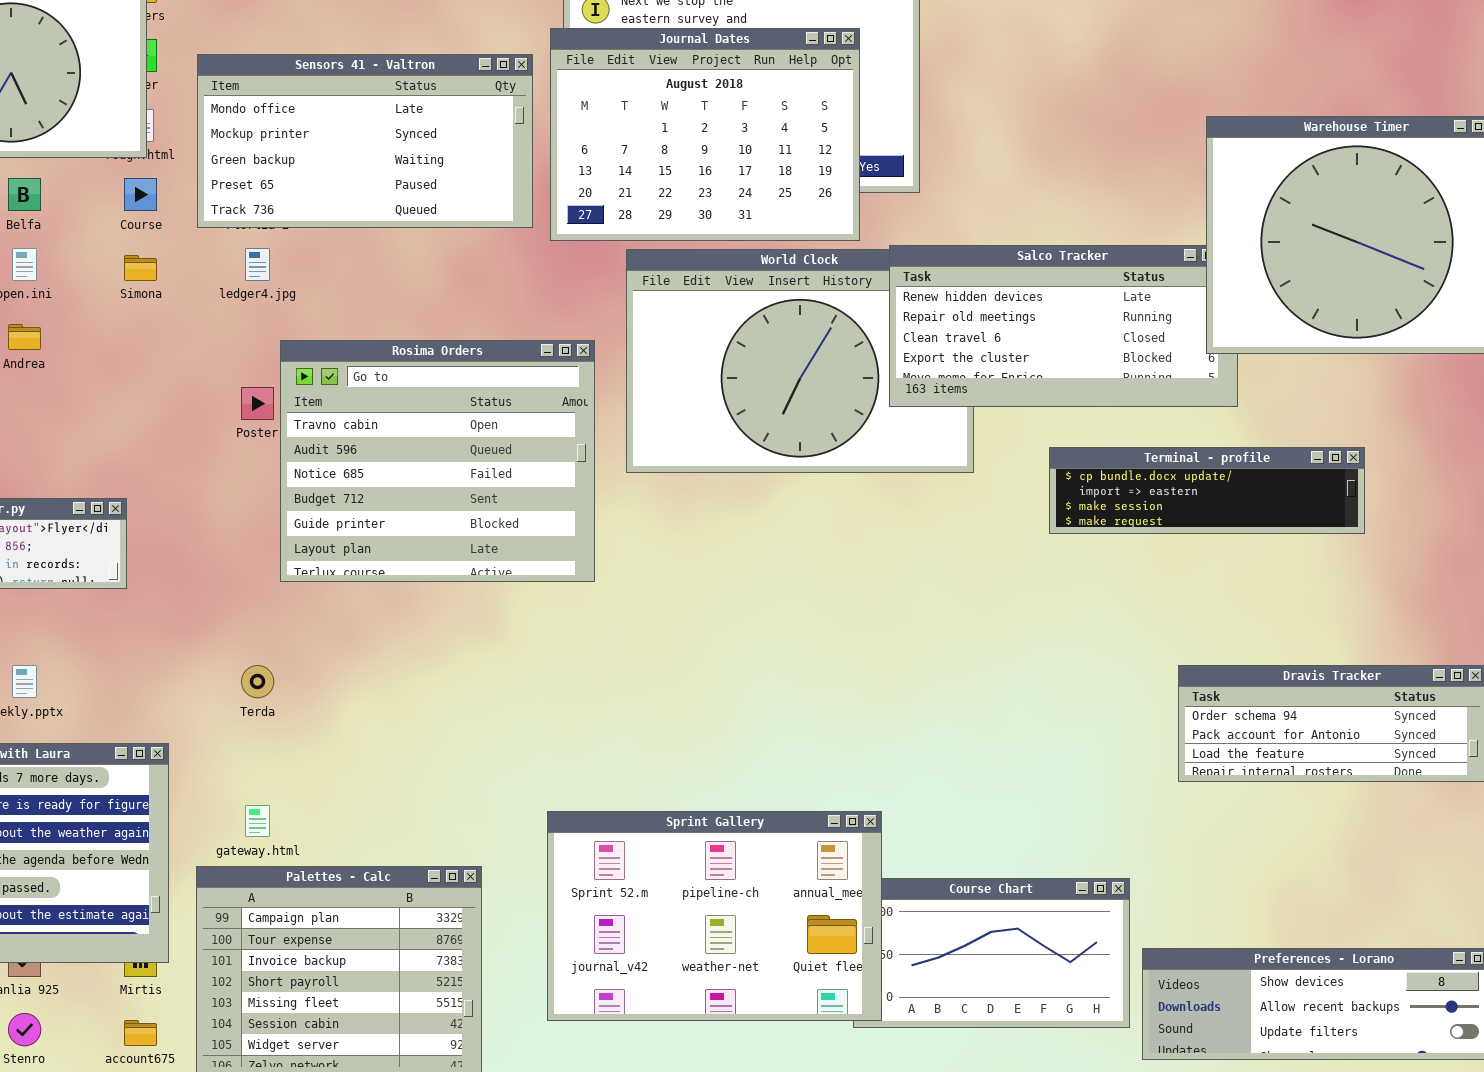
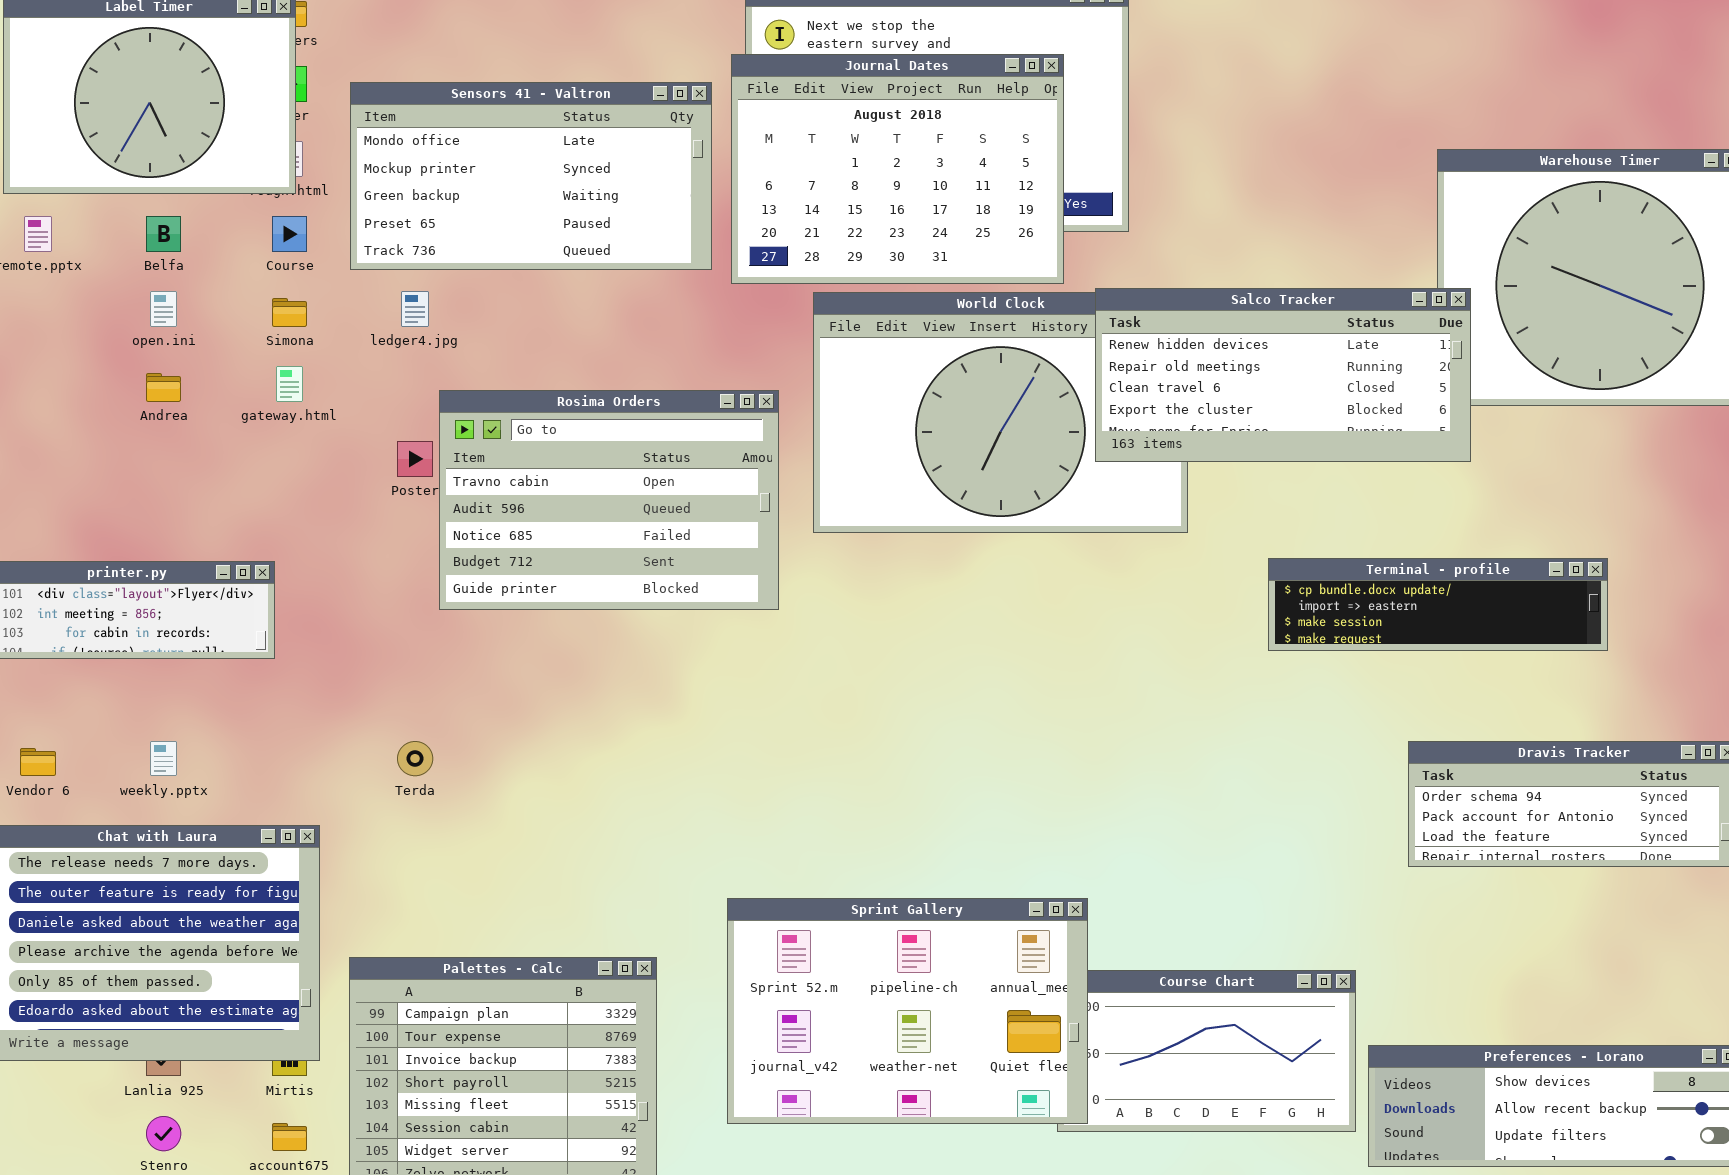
Salco Tracker: [889,245,1238,407] -> [1095,288,1471,462], raised
Rosima Orders: [280,340,595,582] -> [439,390,779,610], resized
Terminal - profile: [1049,447,1365,534] -> [1268,558,1608,651], moved
gateway.html: [245,805,270,837] -> [276,366,303,402], moved

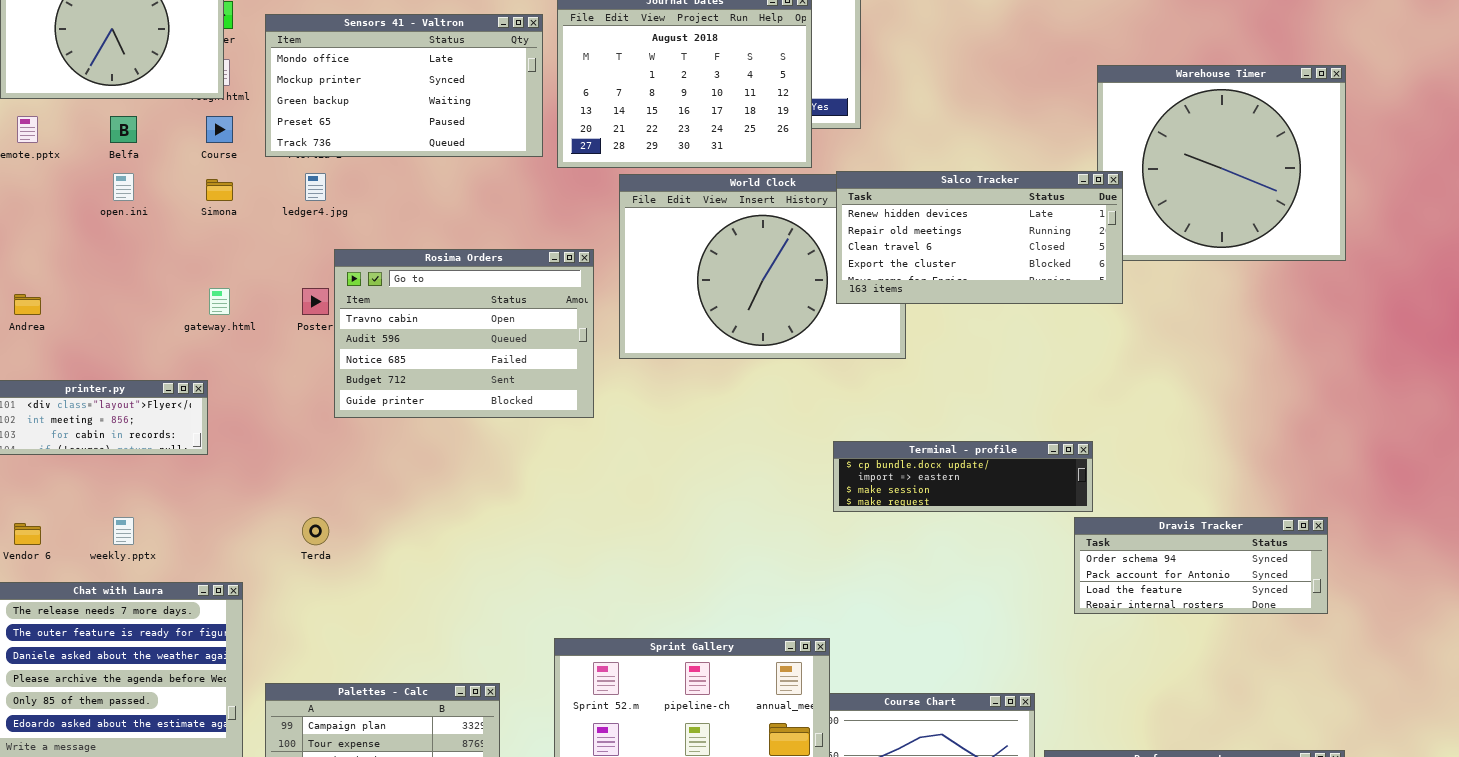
gateway.html: [276,366,303,402] -> [209,288,230,315], moved
Andrea: [146,373,181,402] -> [14,294,41,315], moved
Terminal - profile: [1268,558,1608,651] -> [833,441,1093,512], moved

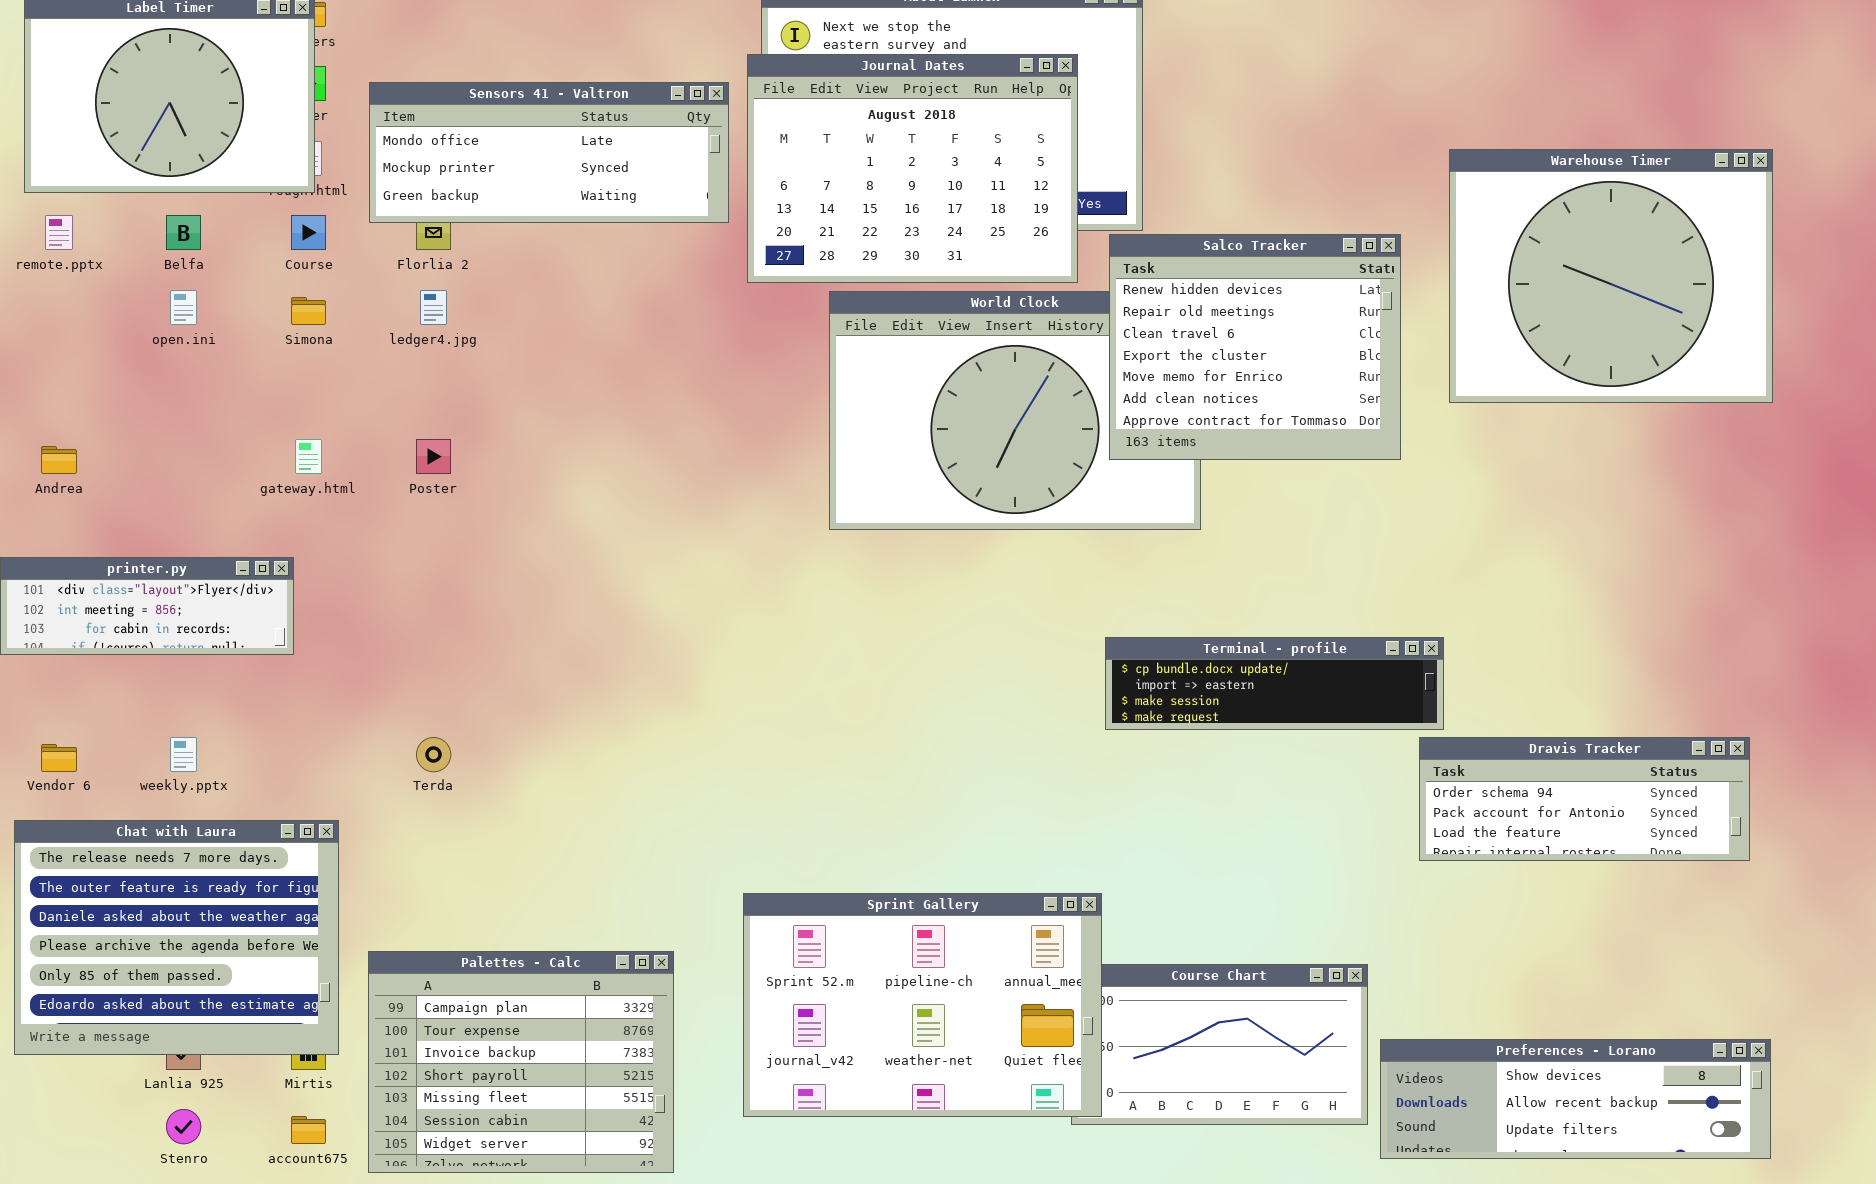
Sensors 41 - Valtron: [265,14,543,157] -> [369,82,729,223], resized
Salco Tracker: [836,171,1123,304] -> [1109,234,1401,460], resized
Rosima Orders: [334,249,594,418] -> none, closed

